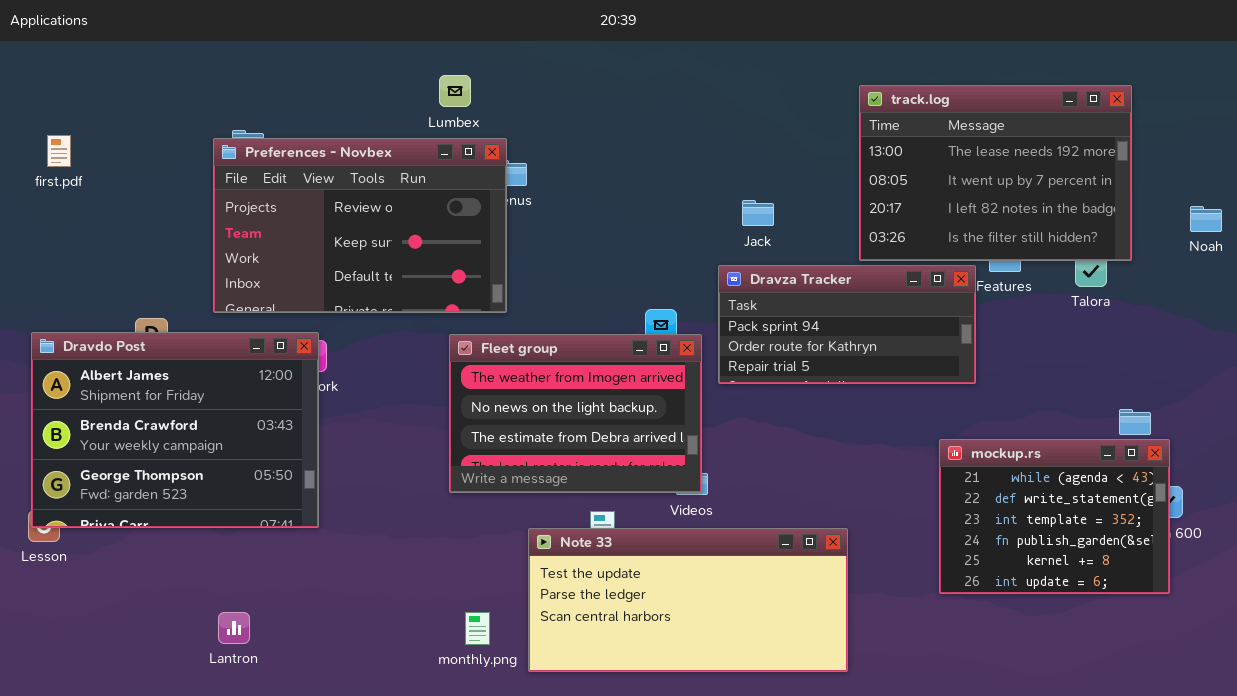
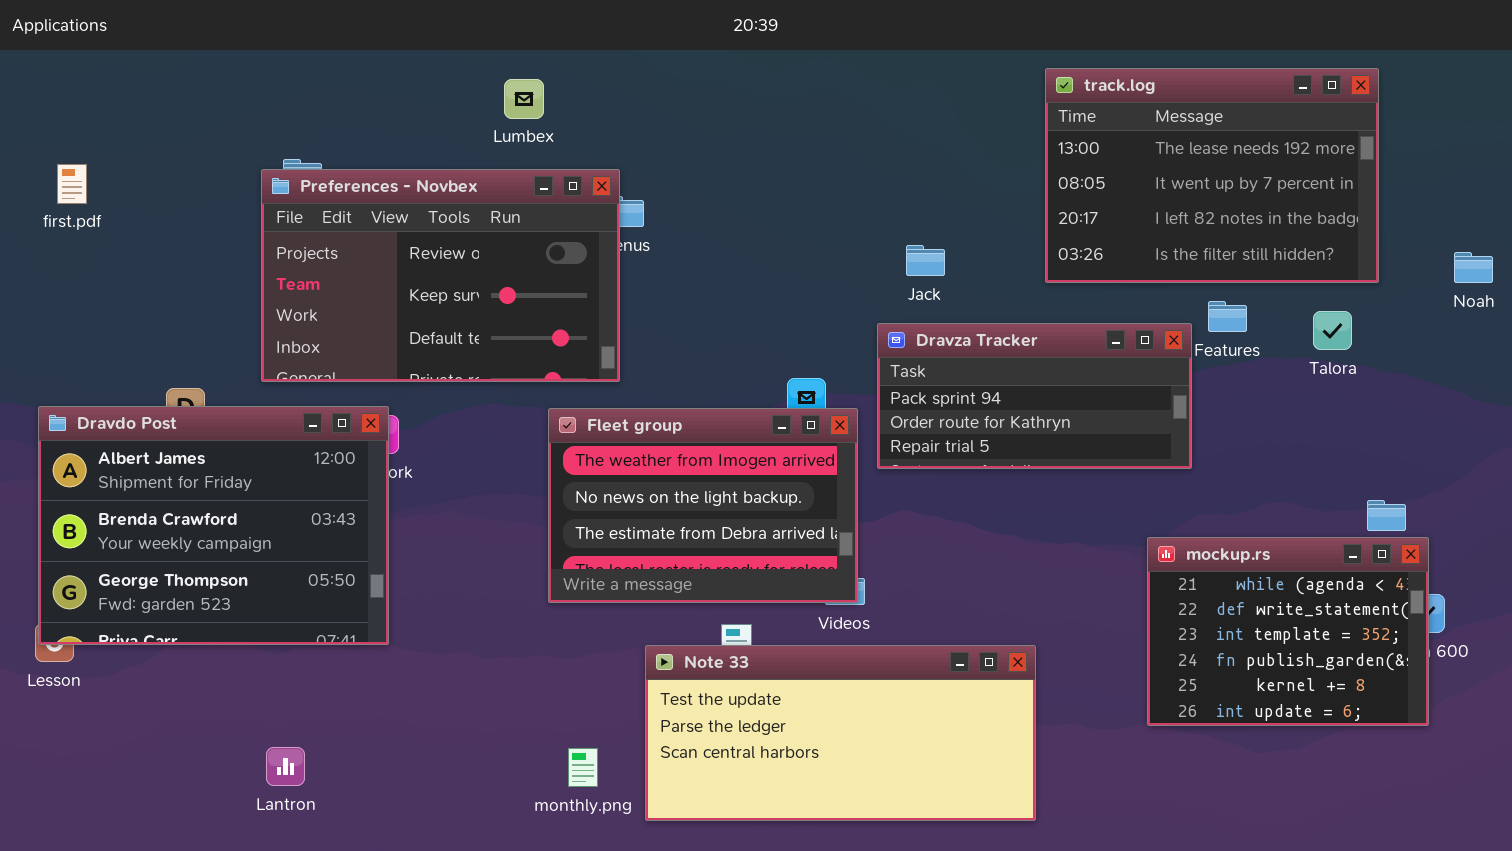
Lumbex: [439,75,471,107] -> [504,79,544,119], moved
track.log: [859,85,1132,261] -> [1045,68,1379,283], moved

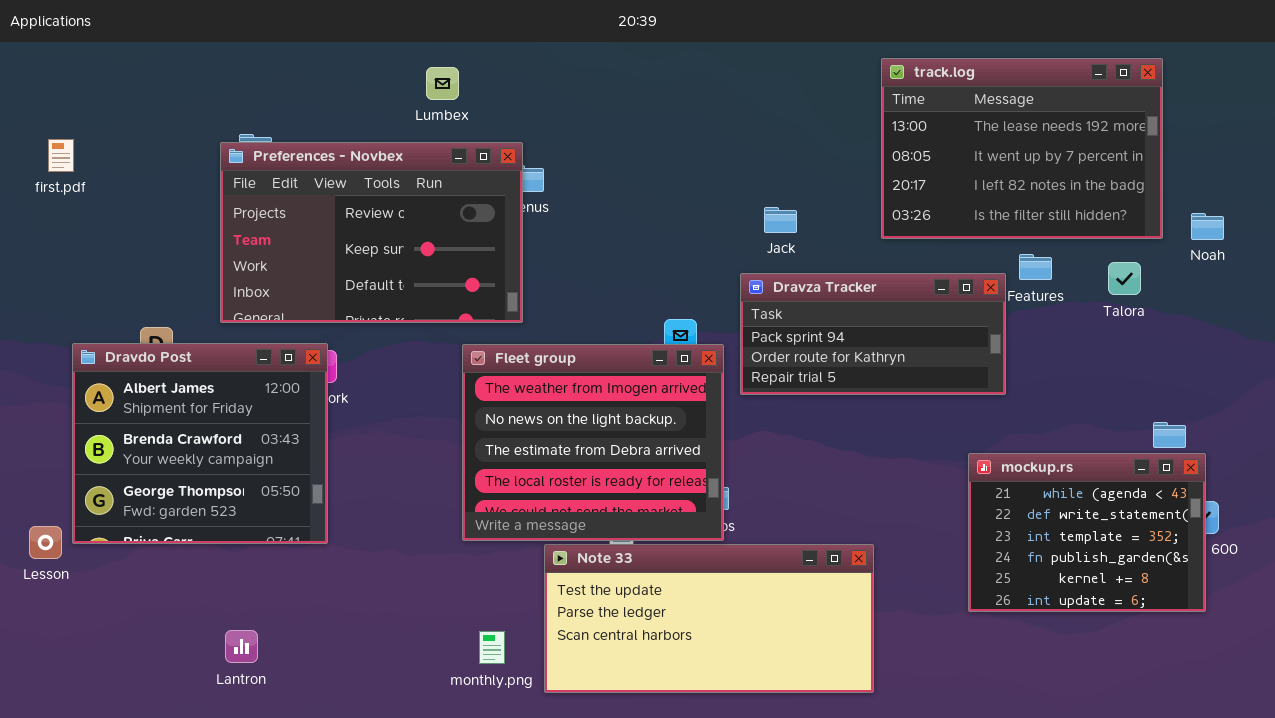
Noah: [1454,252,1493,283] -> [1191,213,1224,240], moved
Dravdo Post: [38,406,389,645] -> [72,343,328,544], resized
Fleet group: [548,408,858,603] -> [462,344,724,541], resized

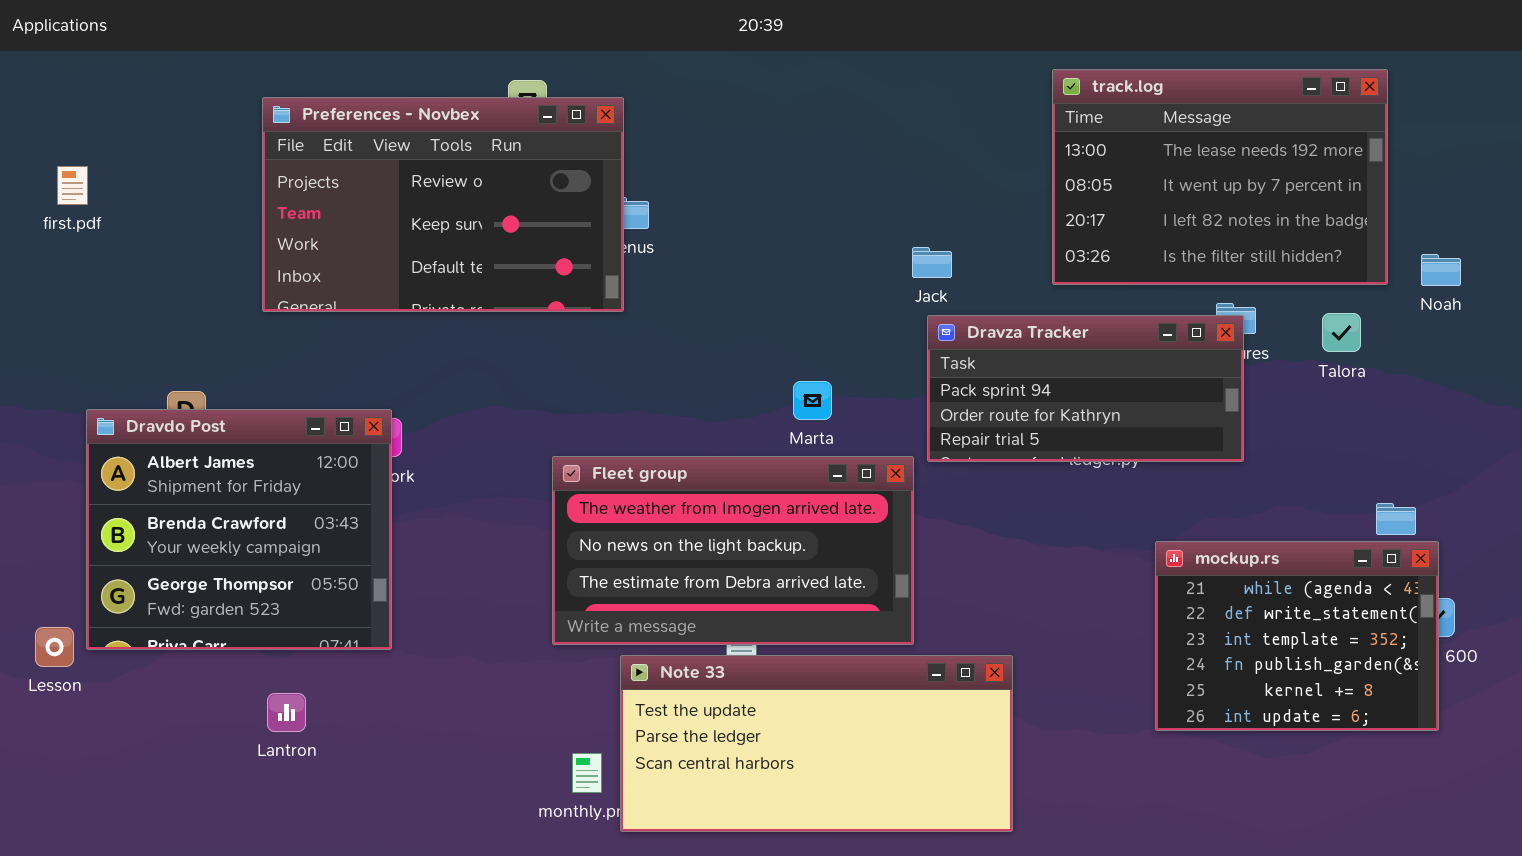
Preferences - Novbex: [220,142,523,323] -> [262,97,624,312], moved
Dravza Tracker: [740,273,1006,395] -> [927,315,1244,462], moved
Fleet group: [462,344,724,541] -> [552,456,914,645], resized
Note 33: [544,544,874,693] -> [620,655,1013,832], moved
Lantron: [225,630,258,663] -> [267,693,306,732], moved

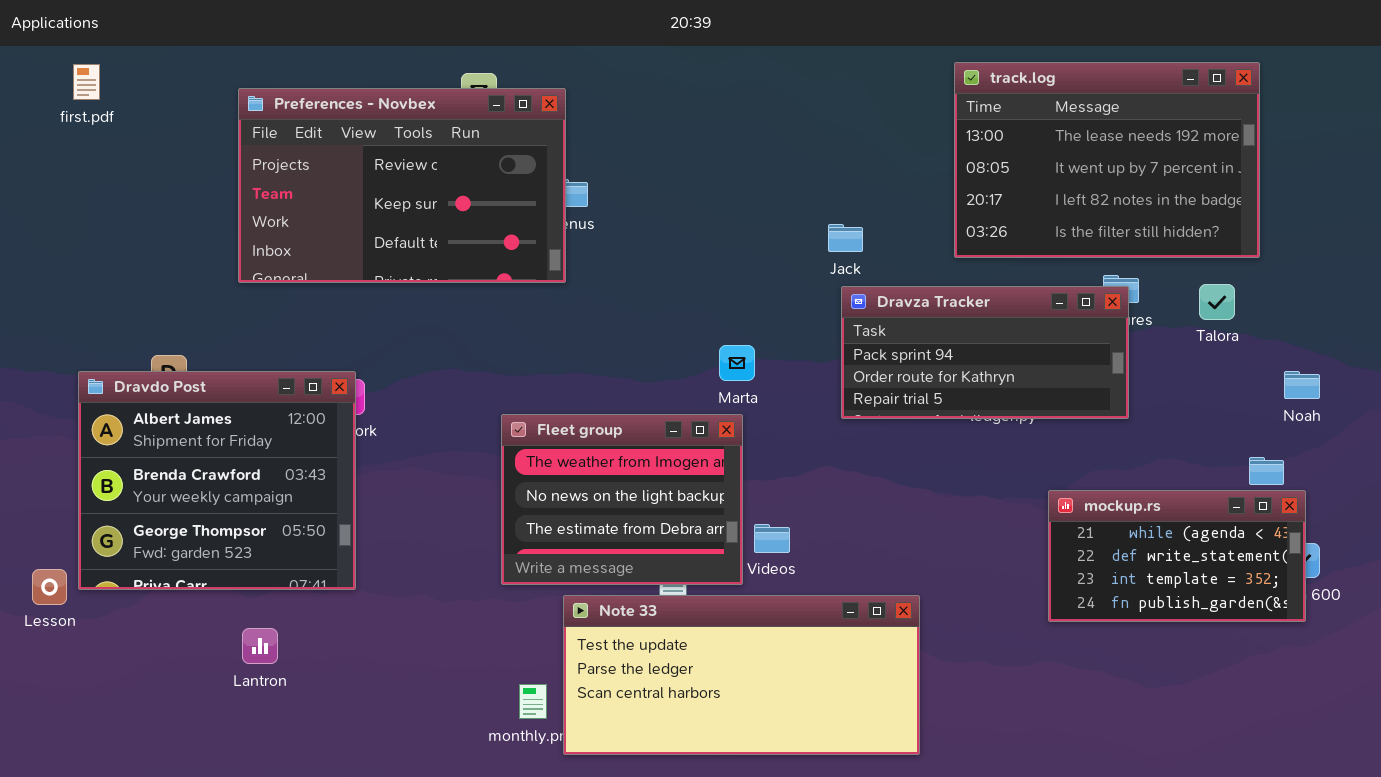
first.pdf: [57,166,88,205] -> [73,64,100,100], moved
Noah: [1421,254,1461,286] -> [1284,371,1320,399], moved
Fleet group: [552,456,914,645] -> [501,414,743,585], resized
mockup.rs: [1155,541,1439,731] -> [1048,490,1306,622], resized

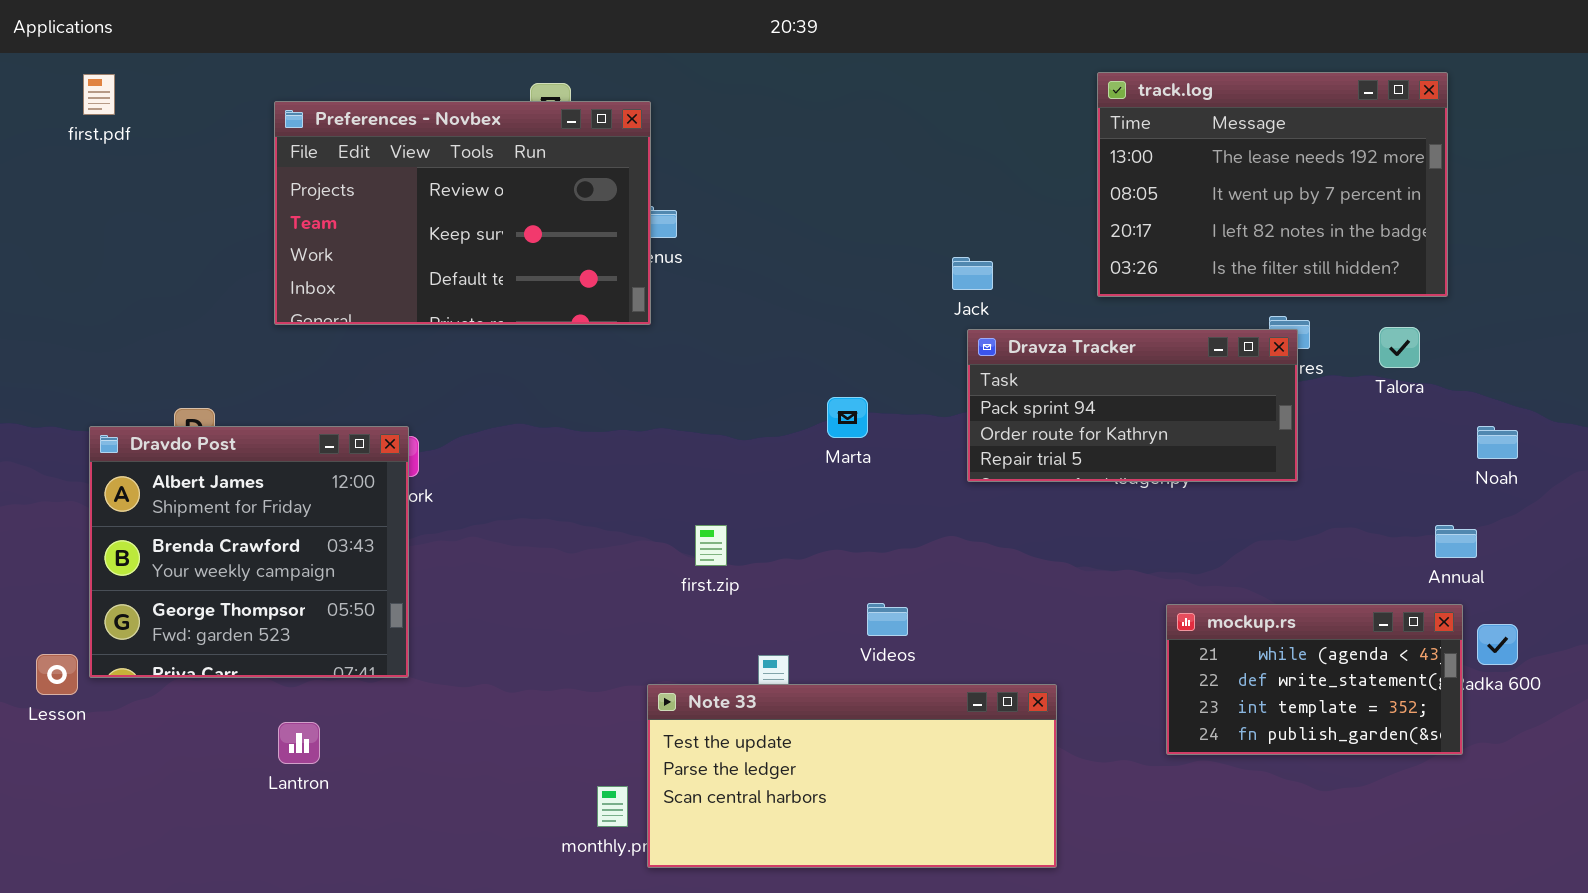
Fleet group: [501,414,743,585] -> none, closed
mockup.rs: [1048,490,1306,622] -> [1166,604,1463,755], moved

